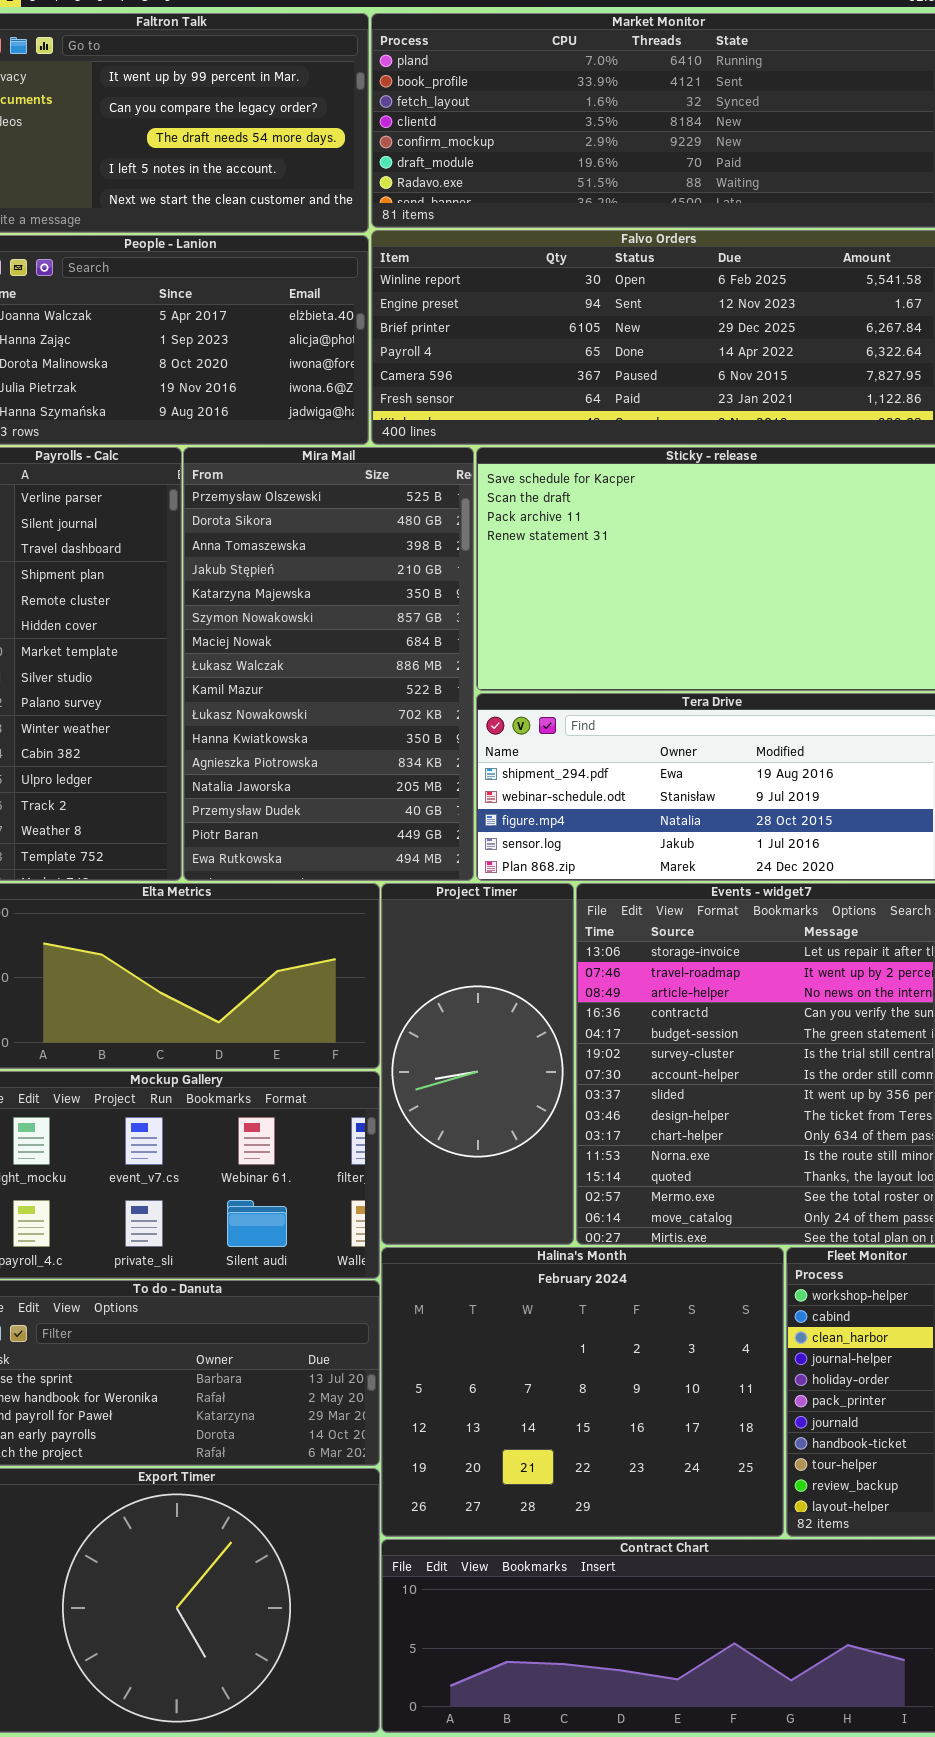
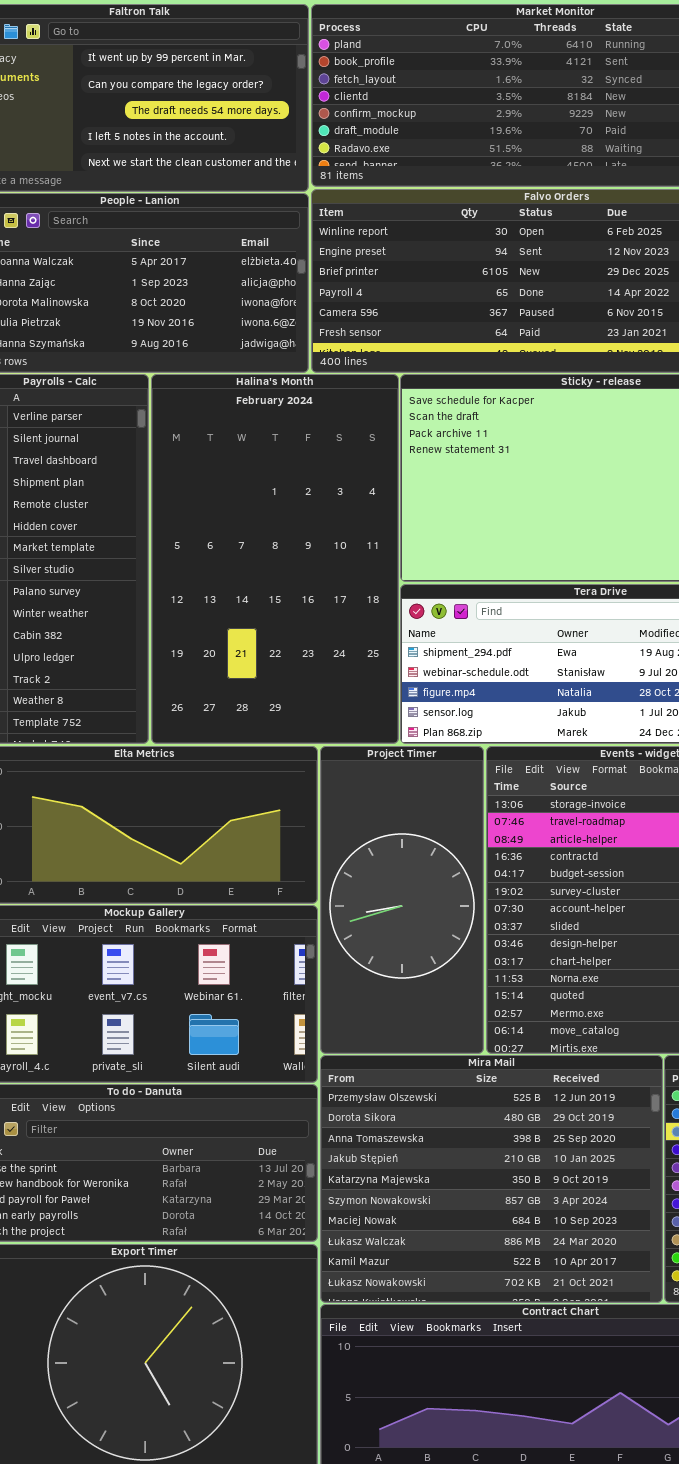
Mira Mail: [183,447,474,881] -> [320,1055,663,1303], moved, resized
Halina's Month: [381,1247,784,1537] -> [151,374,399,744], moved, resized

